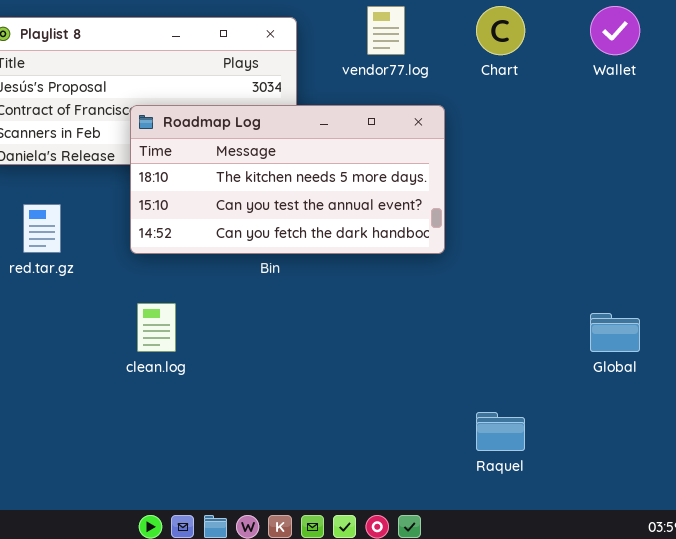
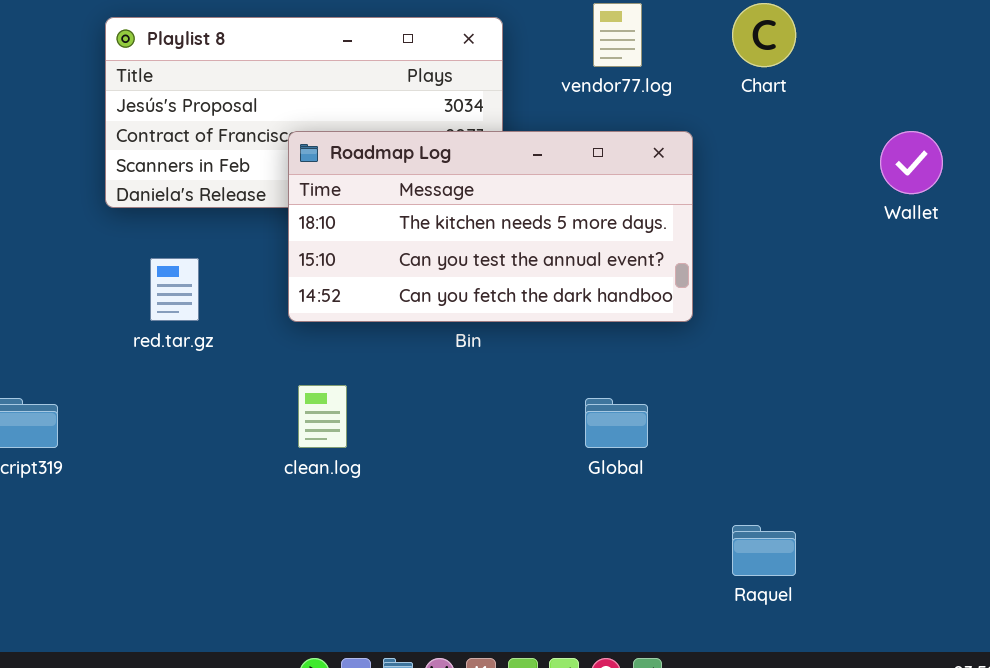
Wallet: [590,6,640,55] -> [880,131,943,194], moved
Global: [590,313,640,352] -> [585,398,648,448], moved

